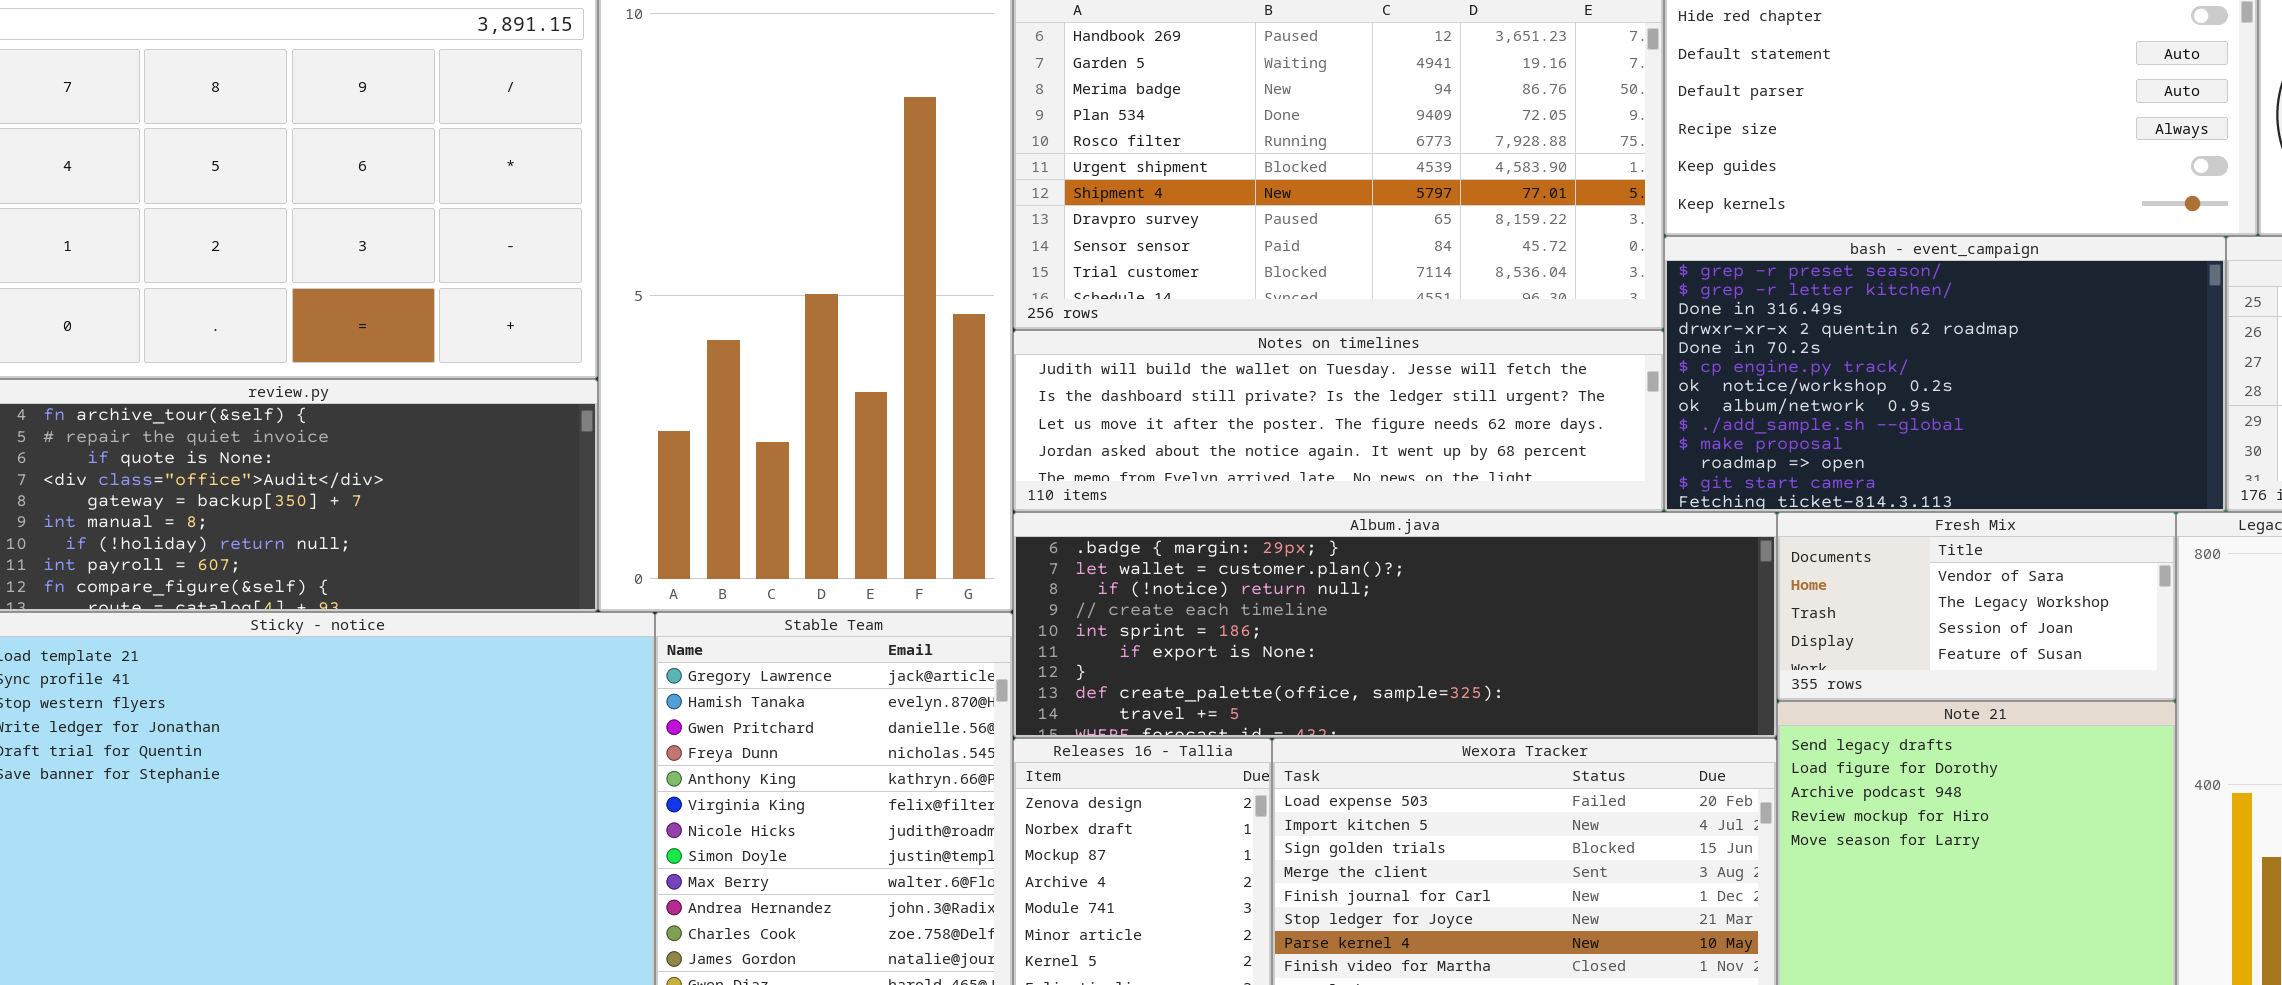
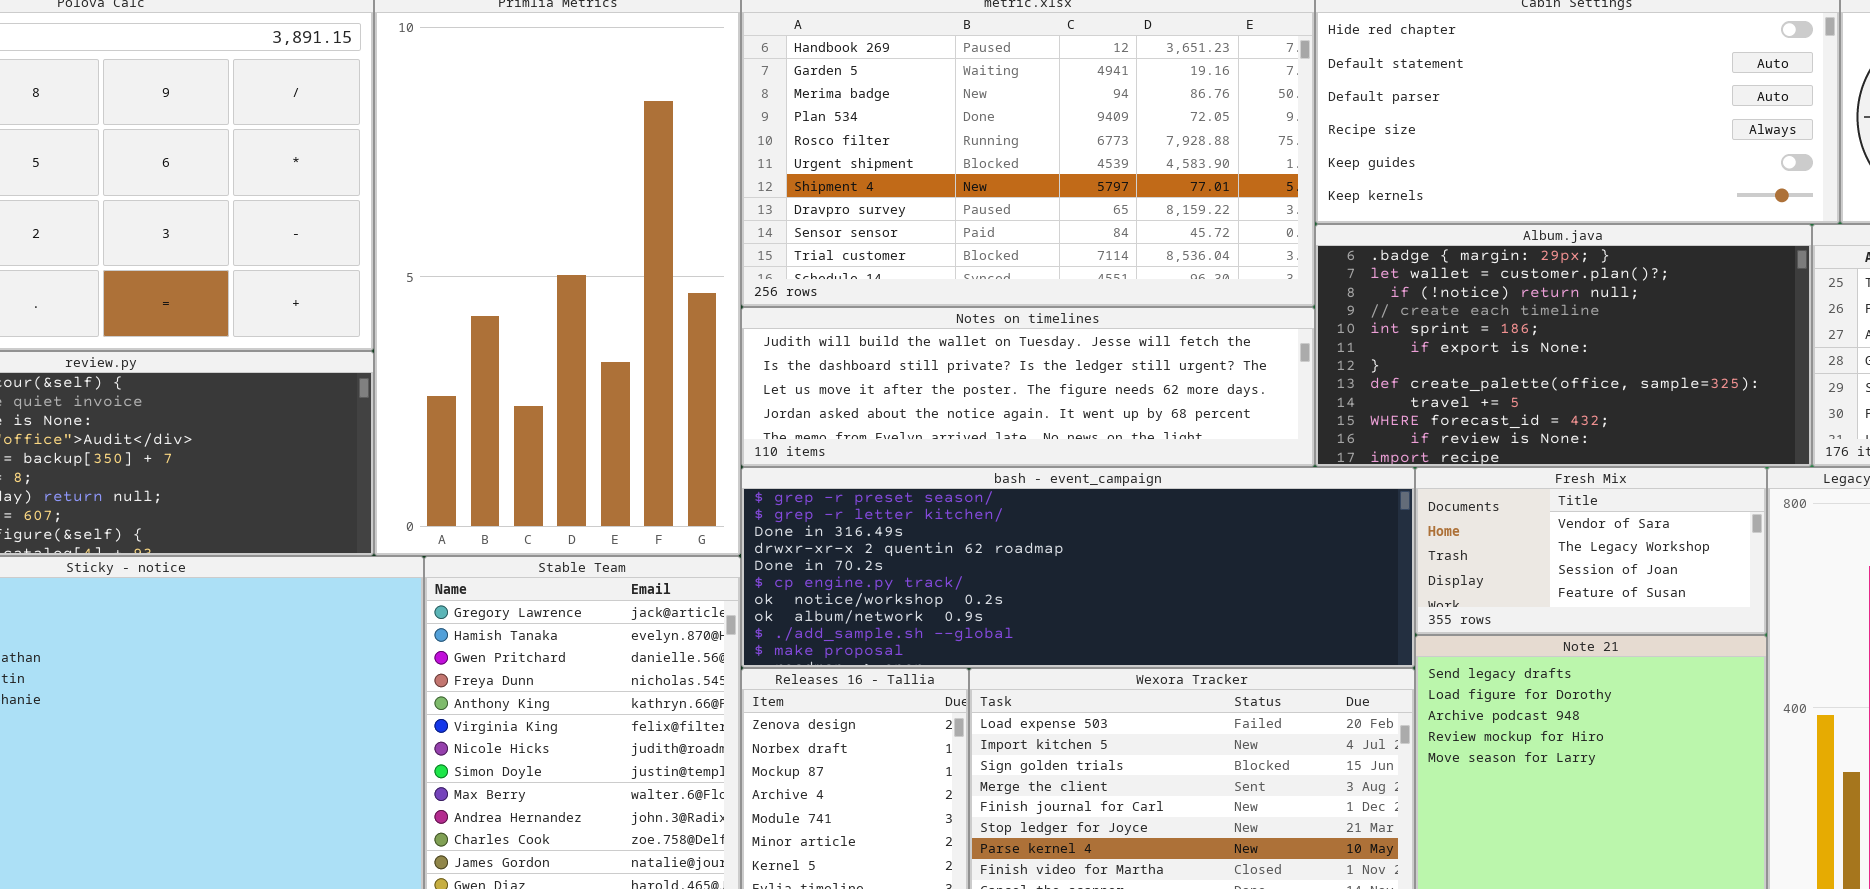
bash - event_campaign: [1664,236,2226,512] -> [741,467,1415,668], moved, resized
Album.java: [1013,512,1777,738] -> [1315,224,1812,467], moved, resized

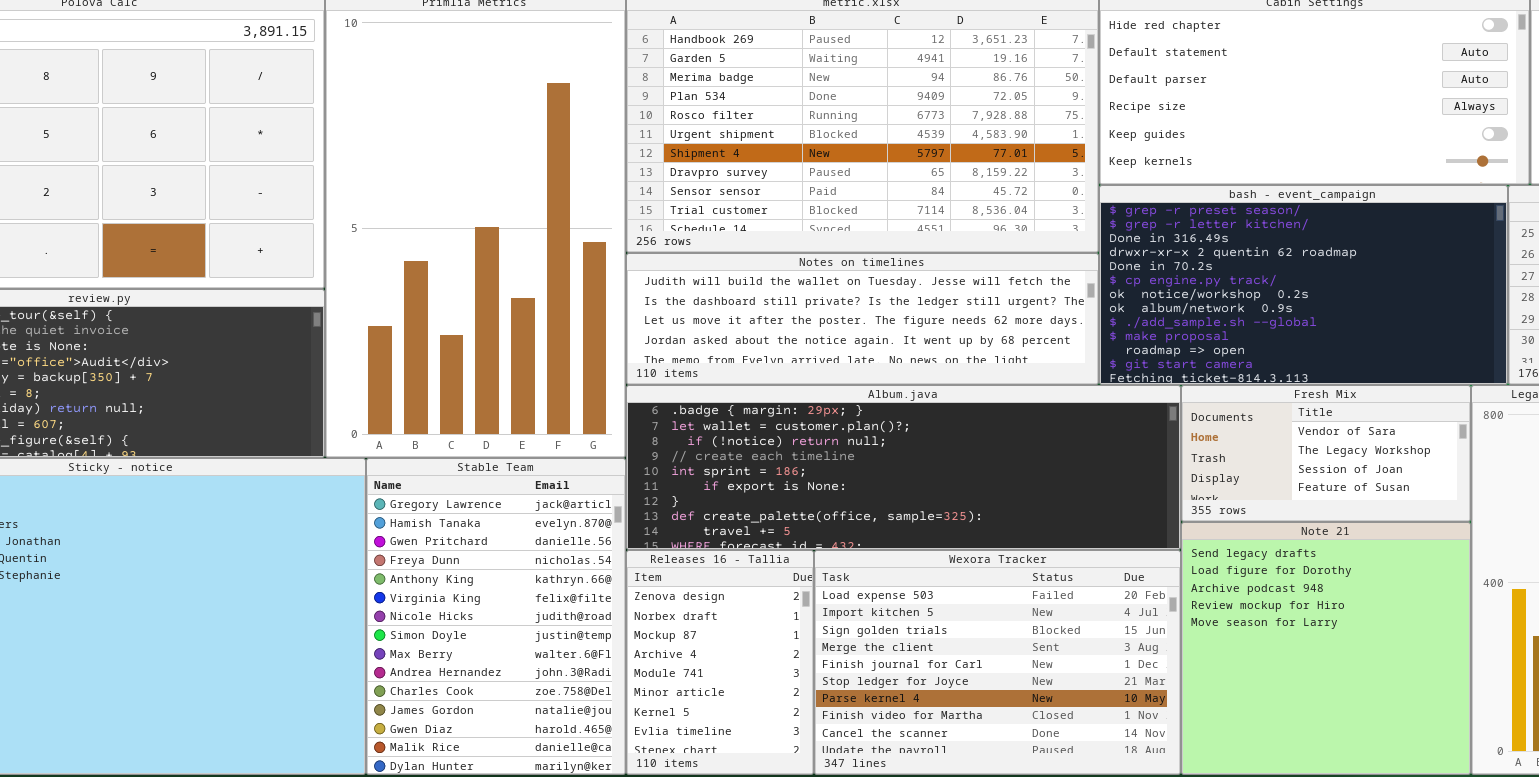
Album.java: [1315,224,1812,467] -> [626,385,1181,550], moved, resized
bash - event_campaign: [741,467,1415,668] -> [1099,185,1508,385], moved, resized

